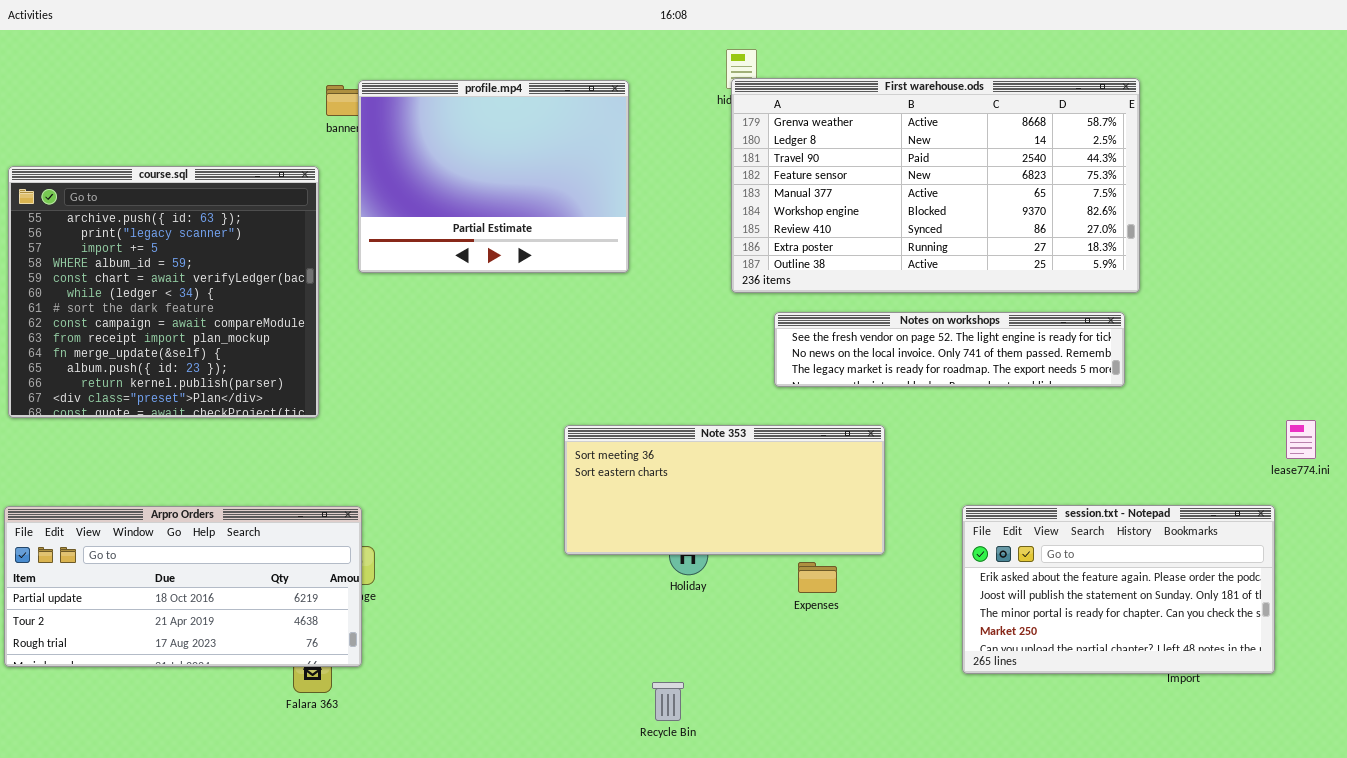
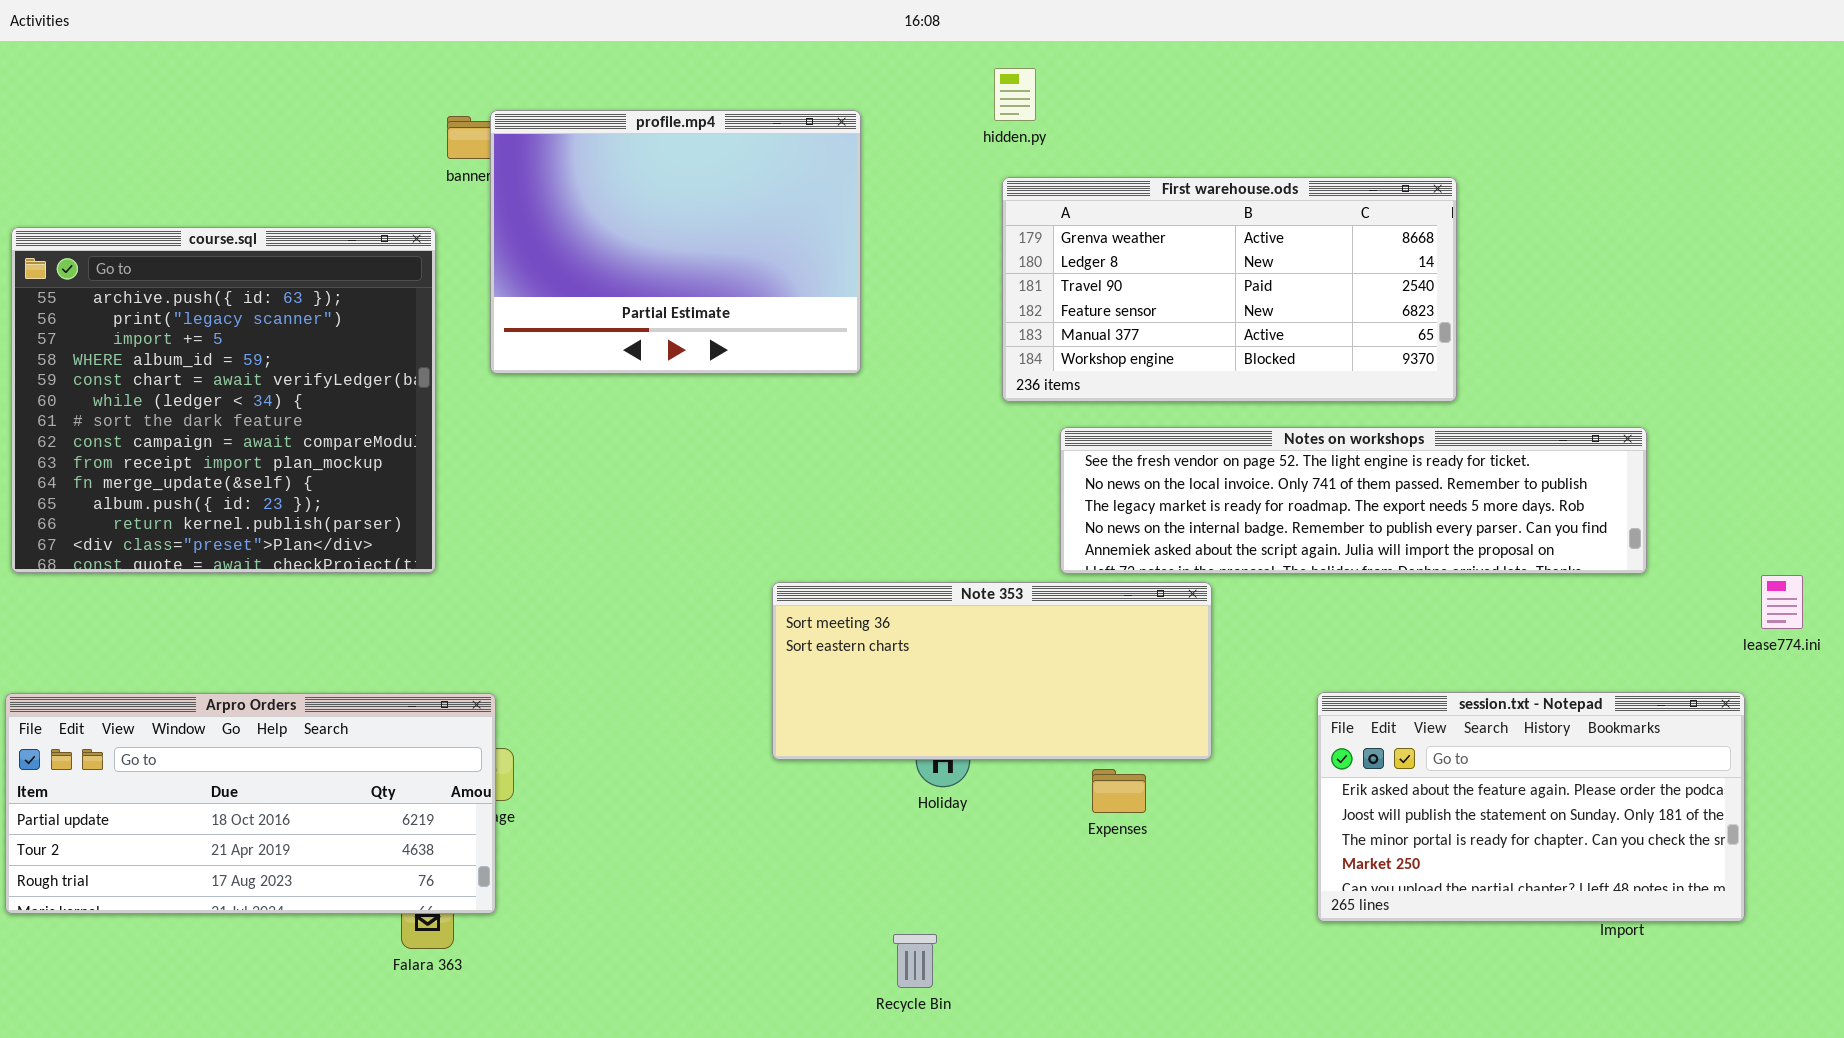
First warehouse.ods: [731,78,1140,293] -> [1002,177,1457,402], resized
Notes on workshops: [774,312,1125,387] -> [1060,427,1647,574], resized

